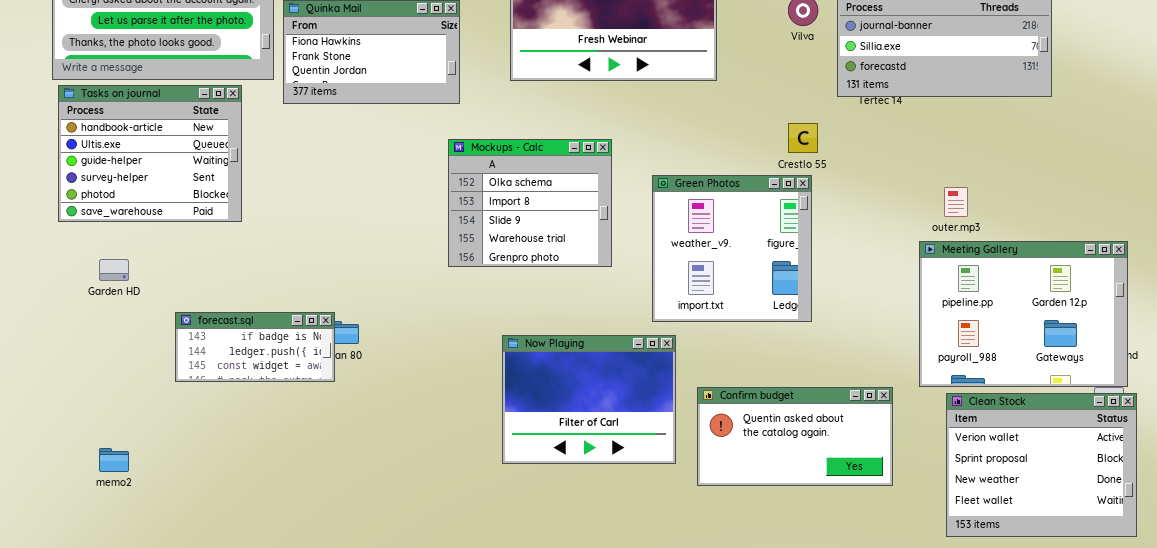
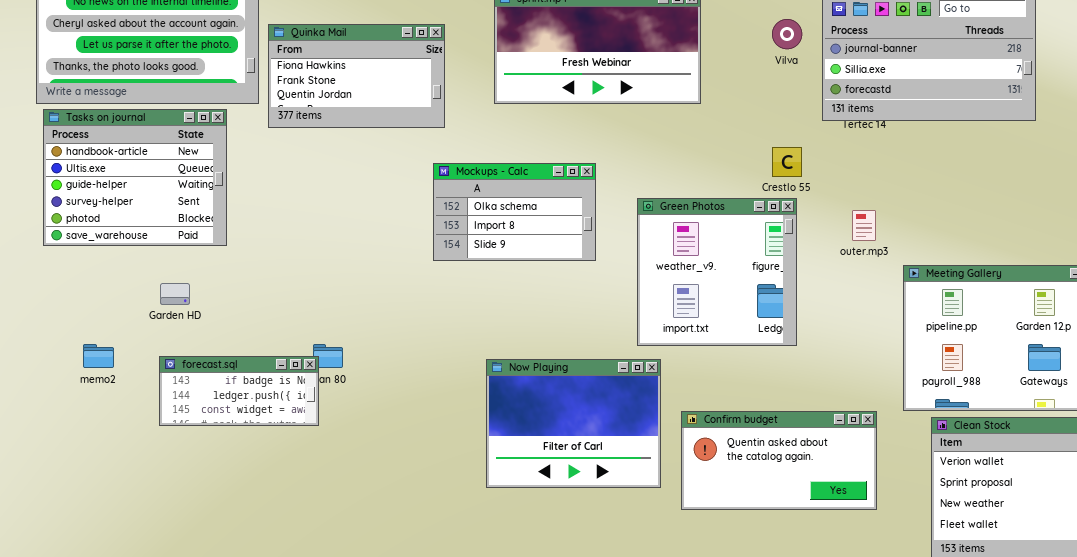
Mockups - Calc: [448,139,612,267] -> [433,163,596,261], resized
outer.mp3: [944,187,968,217] -> [852,210,876,241], moved
Garden HD: [99,259,129,281] -> [160,283,190,305], moved
forecast.sql: [175,312,335,382] -> [159,356,319,426], moved
memo2: [99,448,129,472] -> [83,344,114,368], moved

